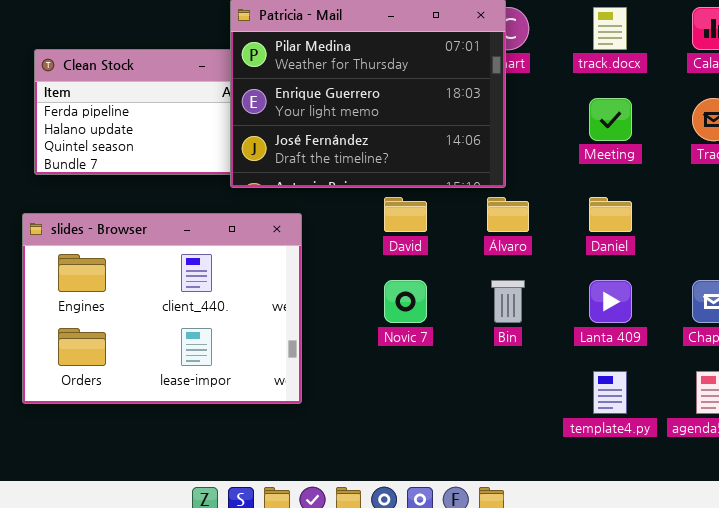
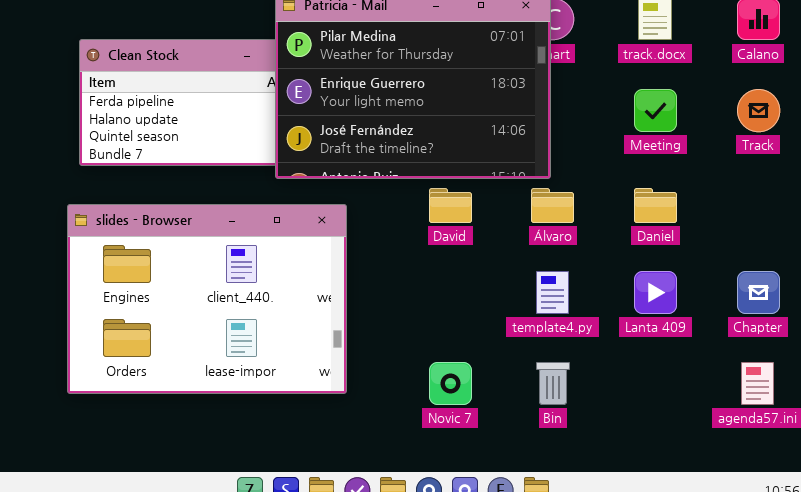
Novic 7: [384,280,427,323] -> [429,362,472,405], moved
Bin: [491,280,525,323] -> [536,362,570,405], moved
template4.py: [593,371,627,414] -> [536,271,569,314], moved

